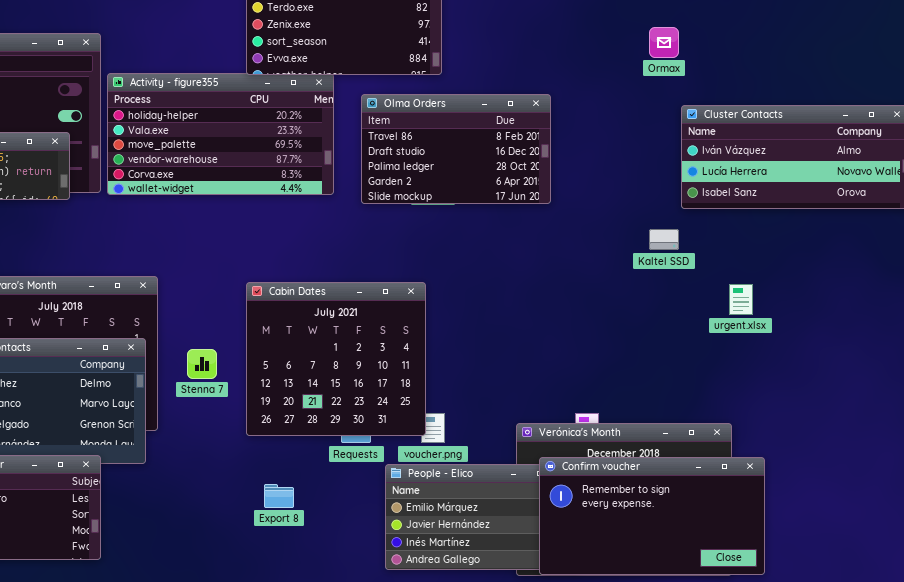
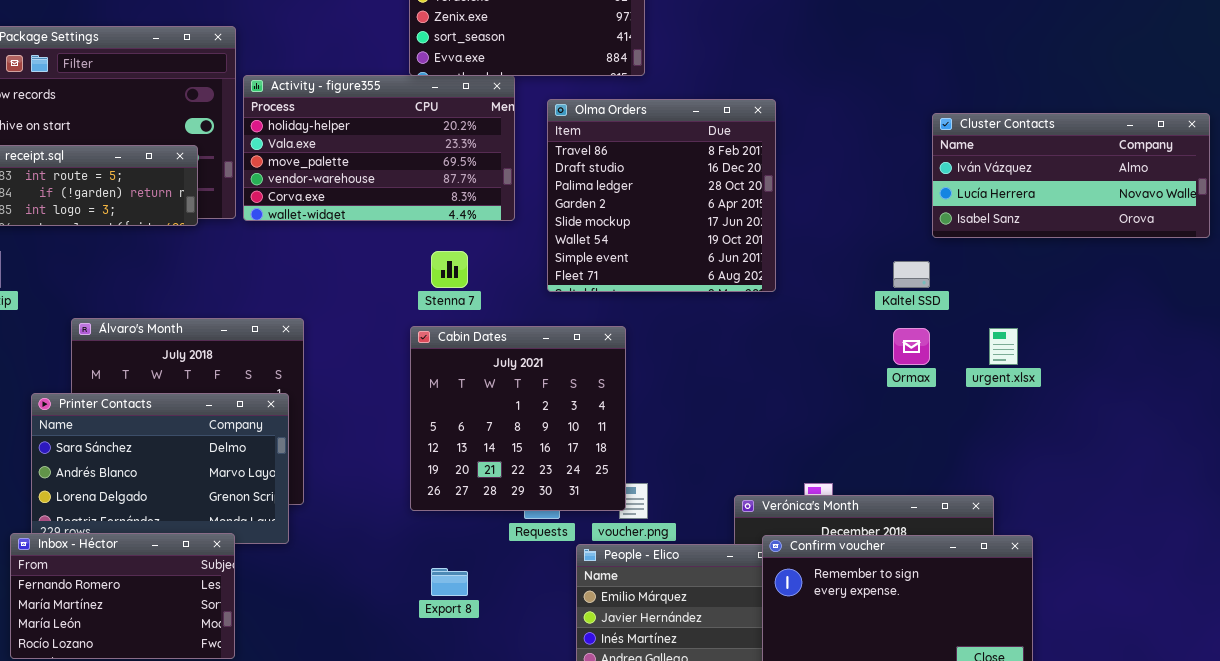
Ormax: [649,27,679,58] -> [893,328,930,365], moved
Olma Orders: [361,94,551,204] -> [547,99,776,292], resized
Stenna 7: [187,349,217,379] -> [431,251,468,288], moved

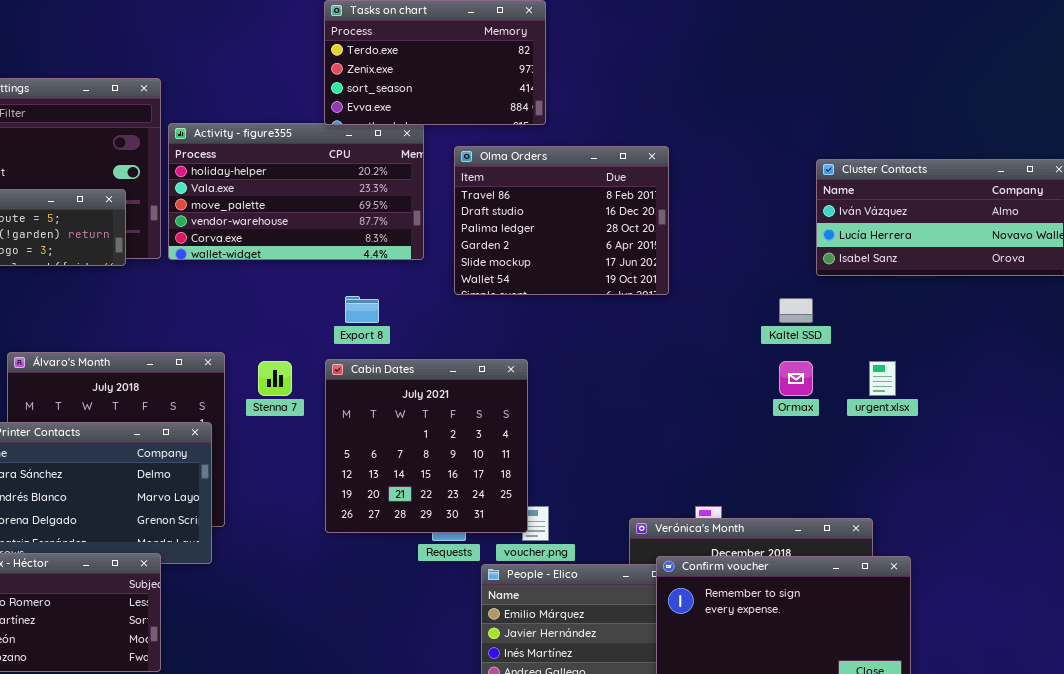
Olma Orders: [547,99,776,292] -> [454,146,669,295], resized
Stenna 7: [431,251,468,288] -> [258,361,292,396], moved
Export 8: [431,568,468,596] -> [345,296,379,323], moved

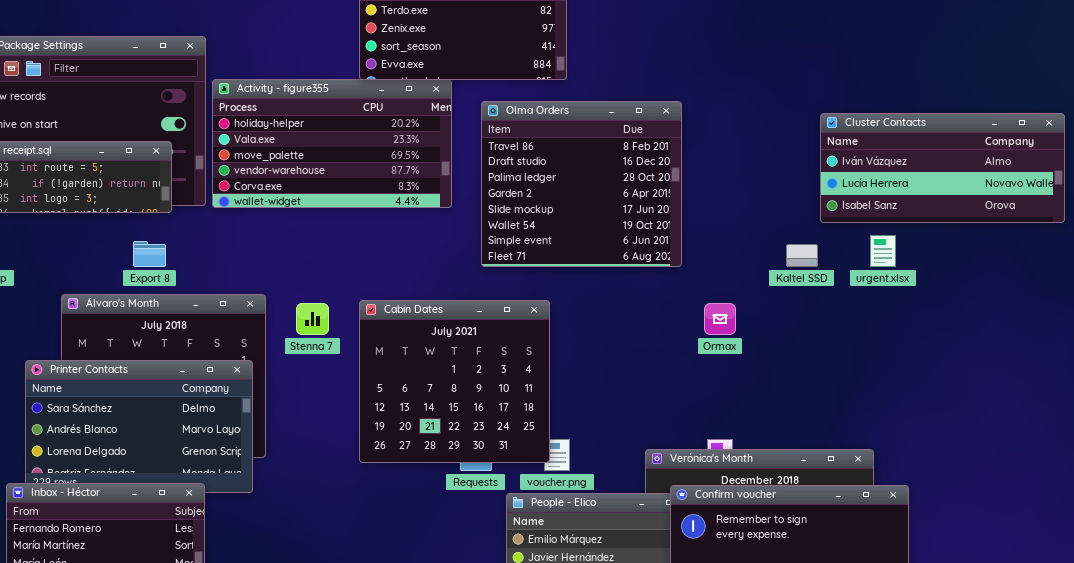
Olma Orders: [454,146,669,295] -> [481,101,682,267], resized
Export 8: [345,296,379,323] -> [133,241,166,267], moved
Ormax: [779,361,813,396] -> [704,303,736,335], moved
urgent.xlsx: [869,361,896,396] -> [870,235,896,267], moved

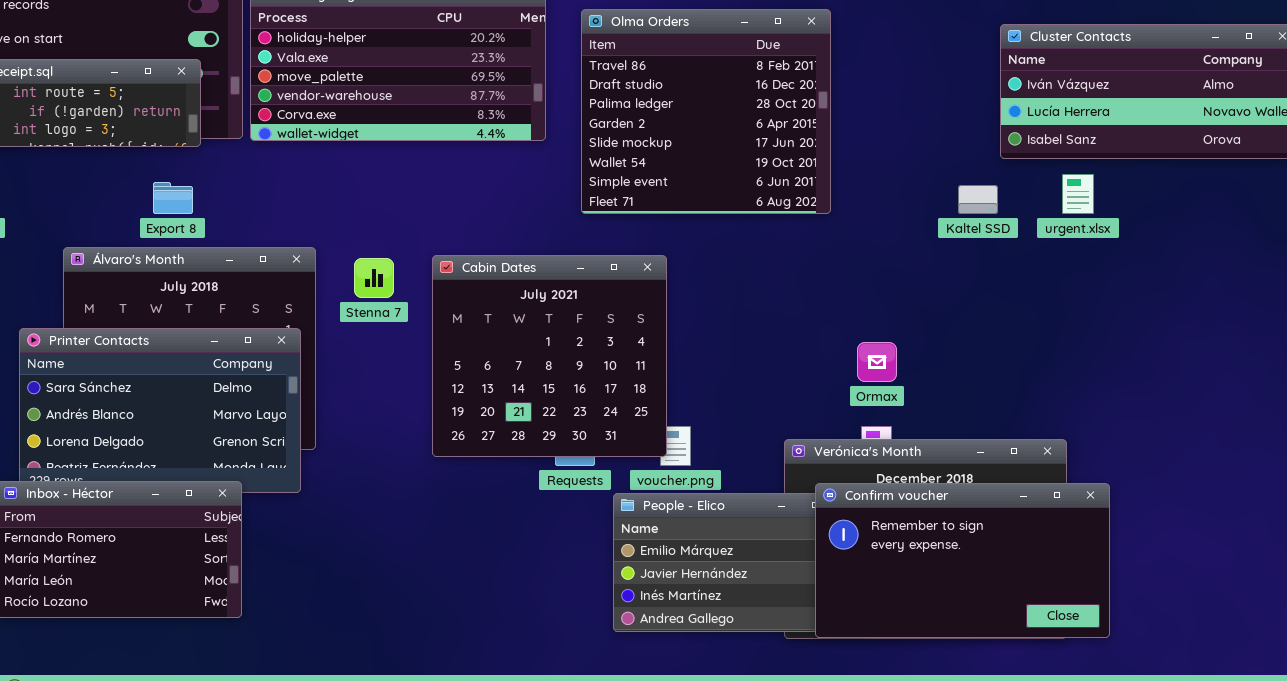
Ormax: [704,303,736,335] -> [857,342,897,382], moved

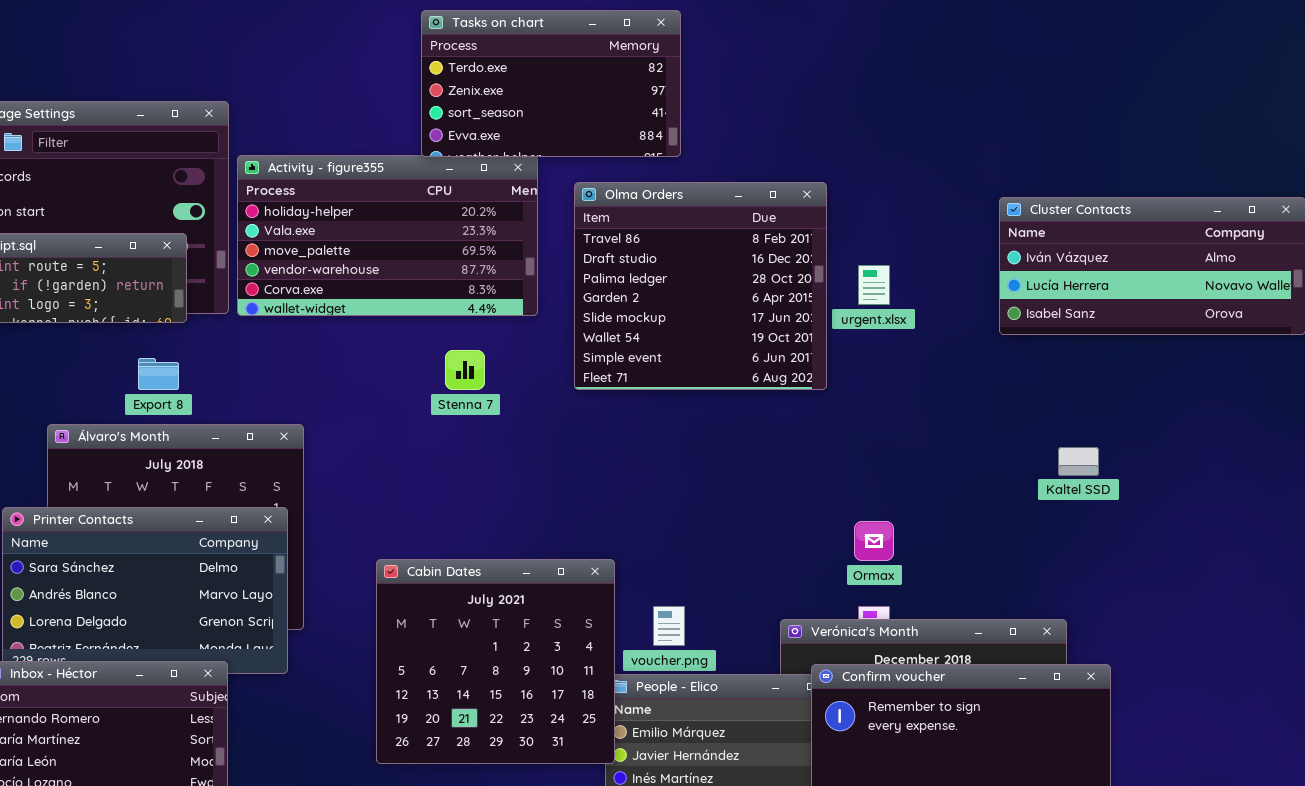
urgent.xlsx: [1062,174,1094,214] -> [858,265,890,305], moved
Kaltel SSD: [958,185,998,214] -> [1058,447,1099,476], moved
Cabin Dates: [432,255,667,457] -> [376,559,615,764], moved
Stenna 7: [354,258,394,298] -> [445,350,485,390], moved

